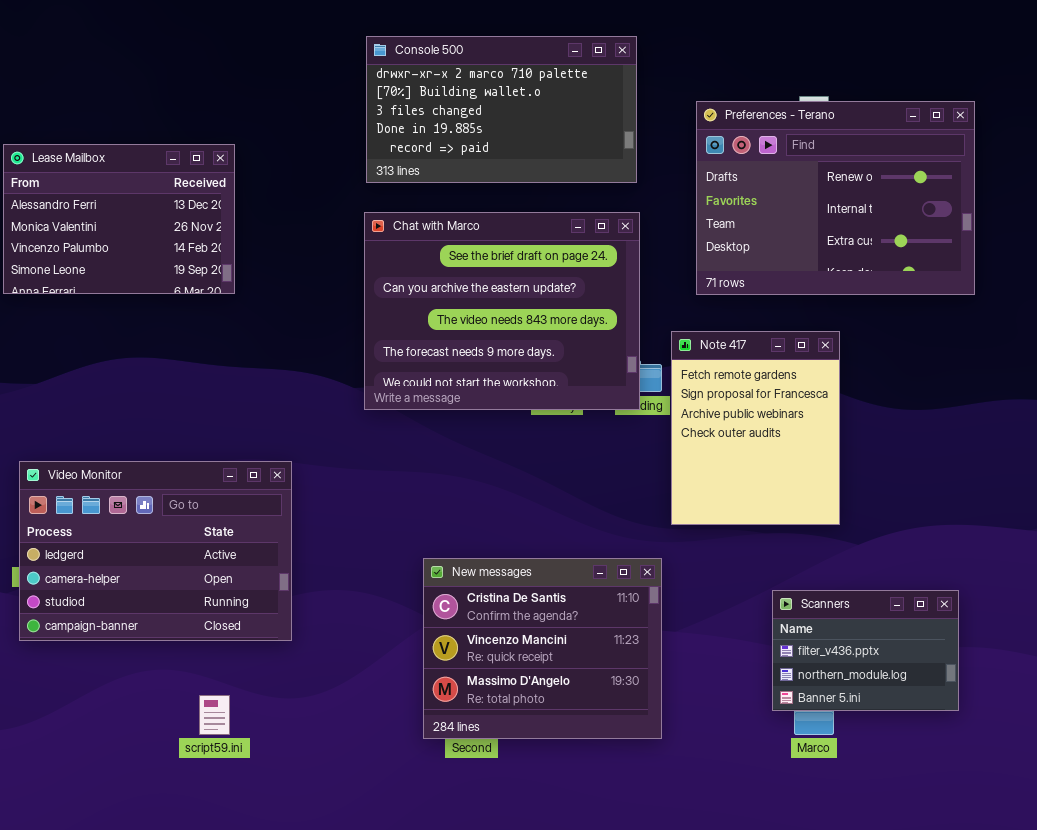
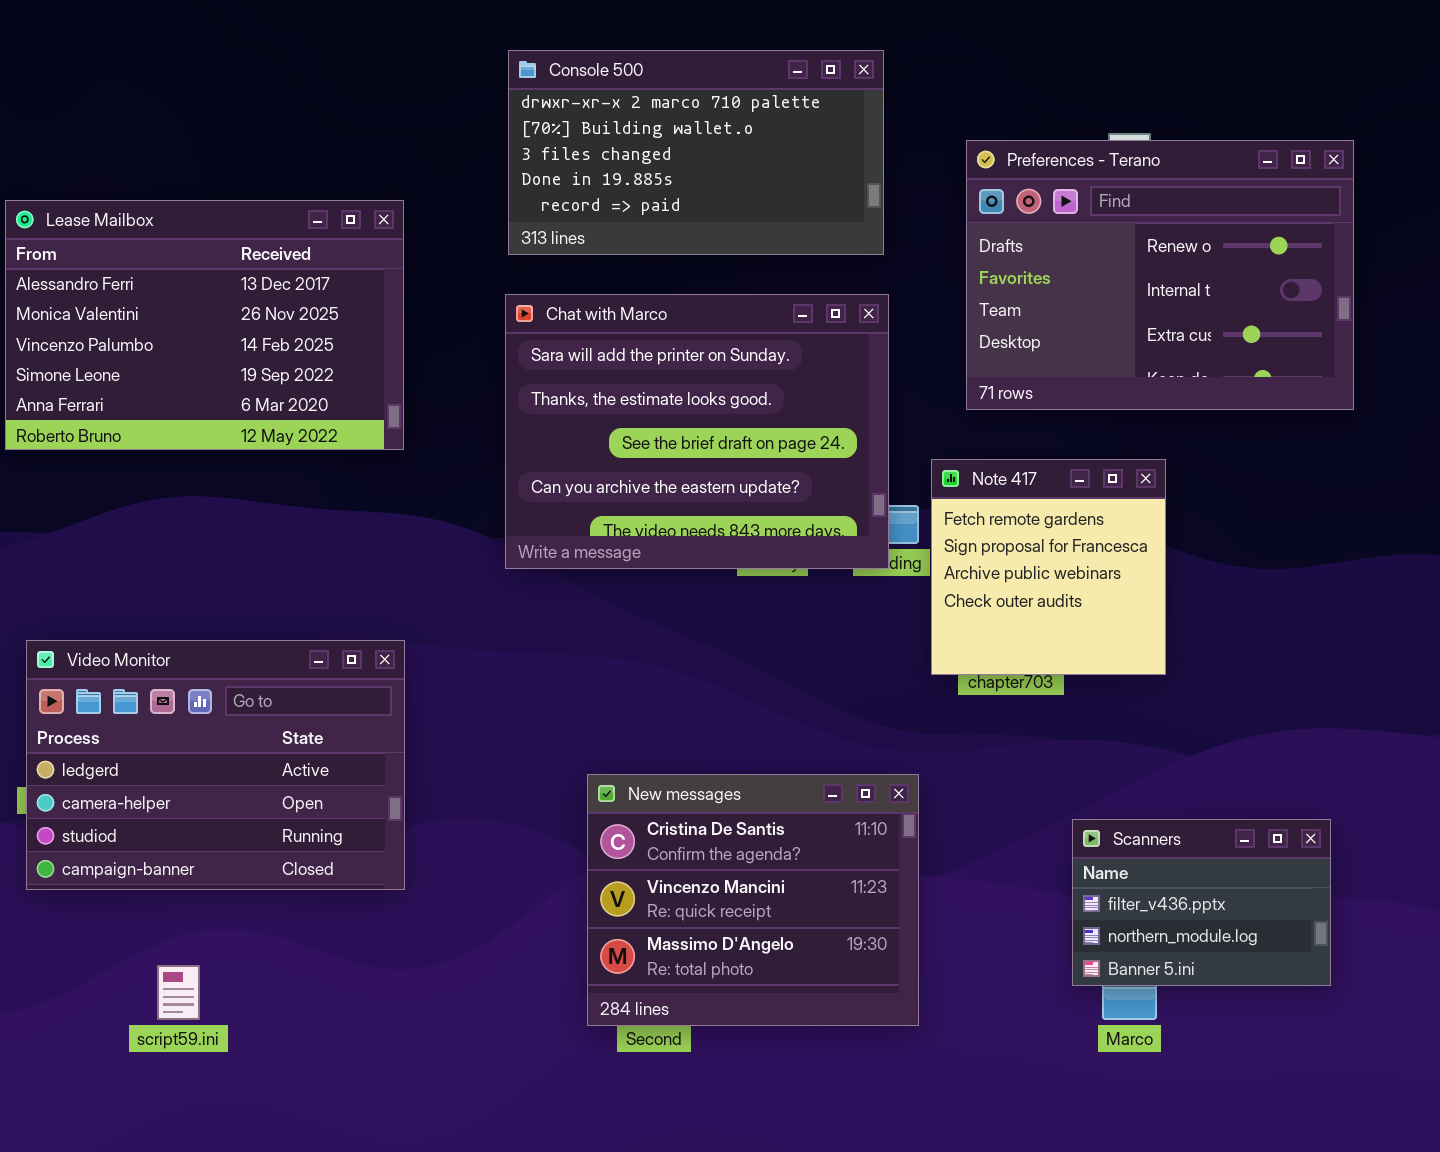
Lease Mailbox: [3,144,235,294] -> [5,200,404,450], resized
Chat with Marco: [364,212,640,410] -> [505,294,889,569], scrolled up 2 rows
Note 417: [671,331,840,525] -> [931,459,1166,675], resized
script59.ini: [199,695,230,735] -> [157,965,200,1020], moved

